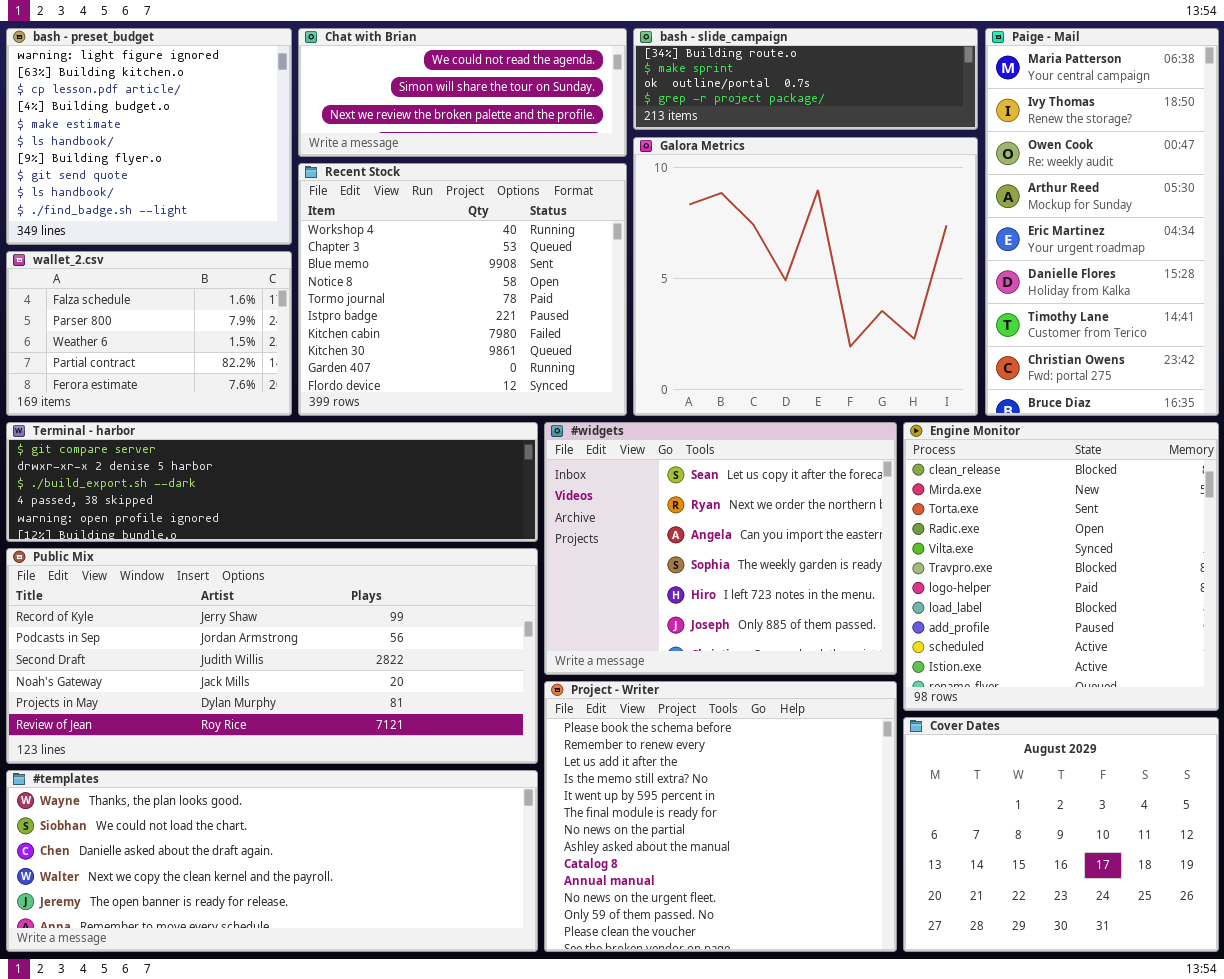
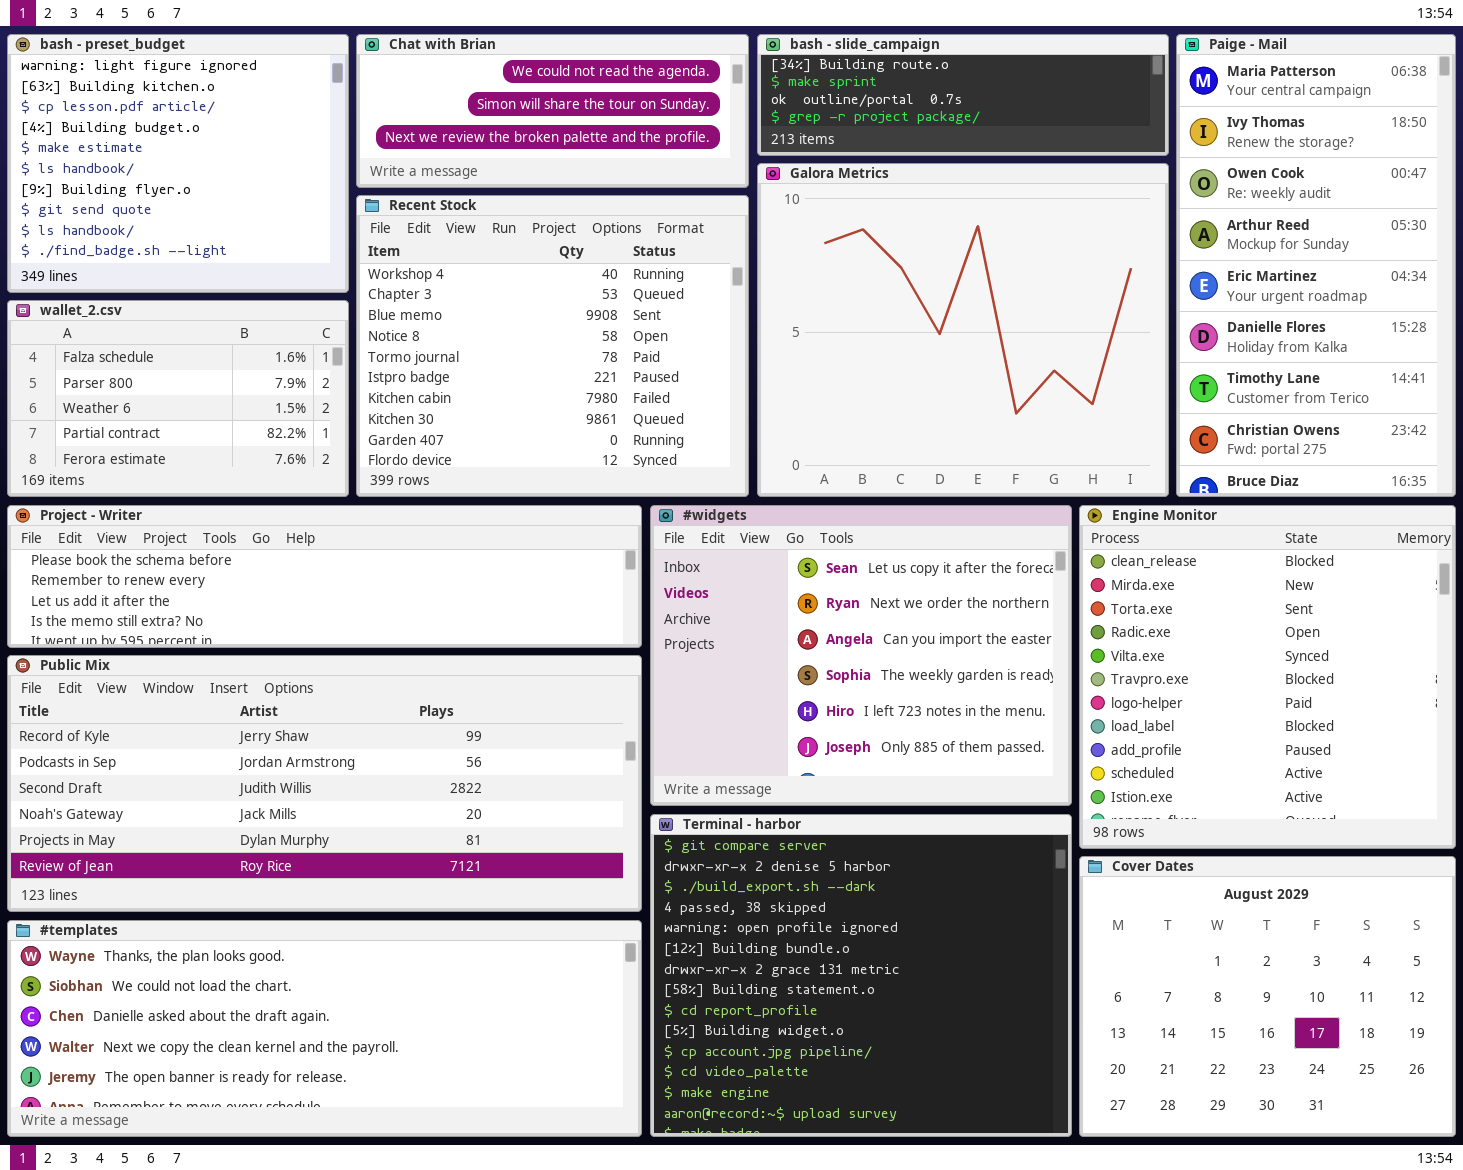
Terminal - harbor: [6,422,538,542] -> [650,814,1072,1137], moved, resized
Project - Writer: [544,681,897,952] -> [7,505,642,648], moved, resized

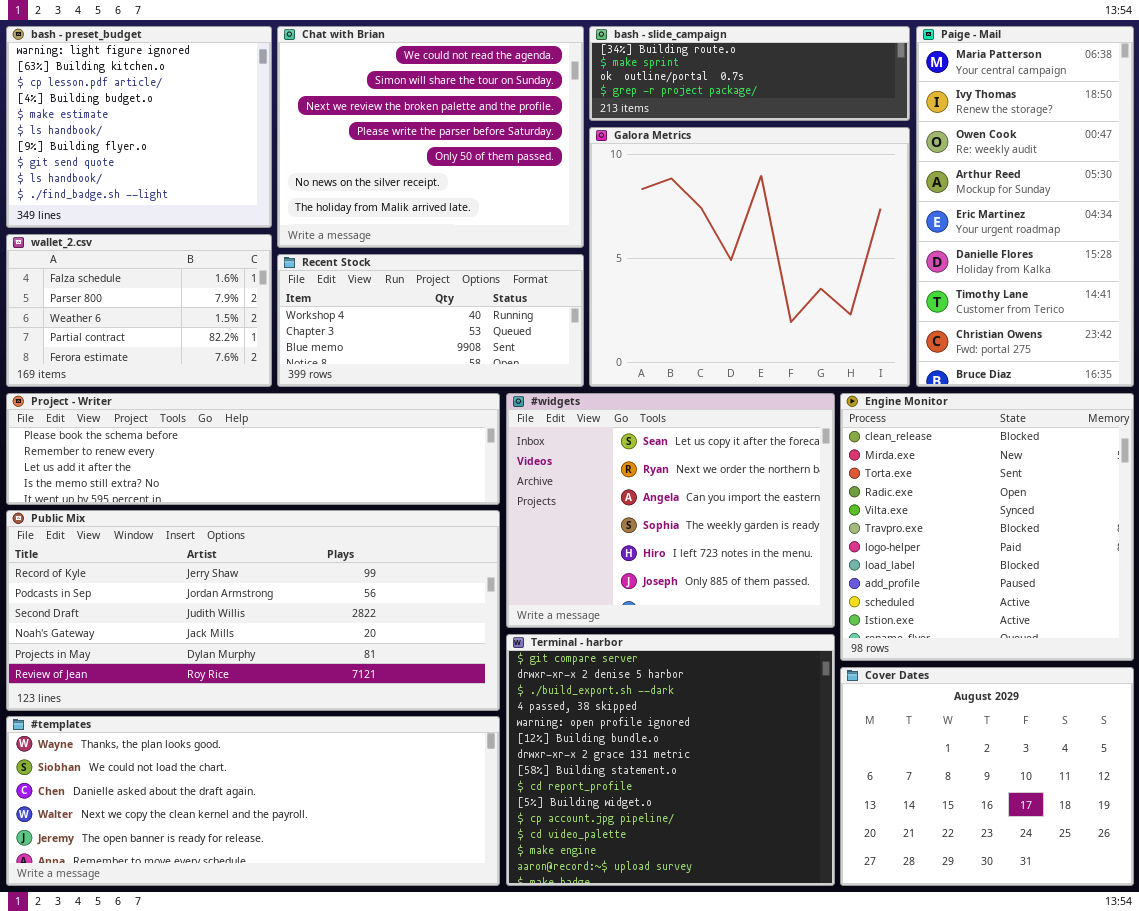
Chat with Brian: [356,34,749,188] -> [277,26,584,248], resized
Recent Stock: [356,195,749,497] -> [277,254,584,387], resized

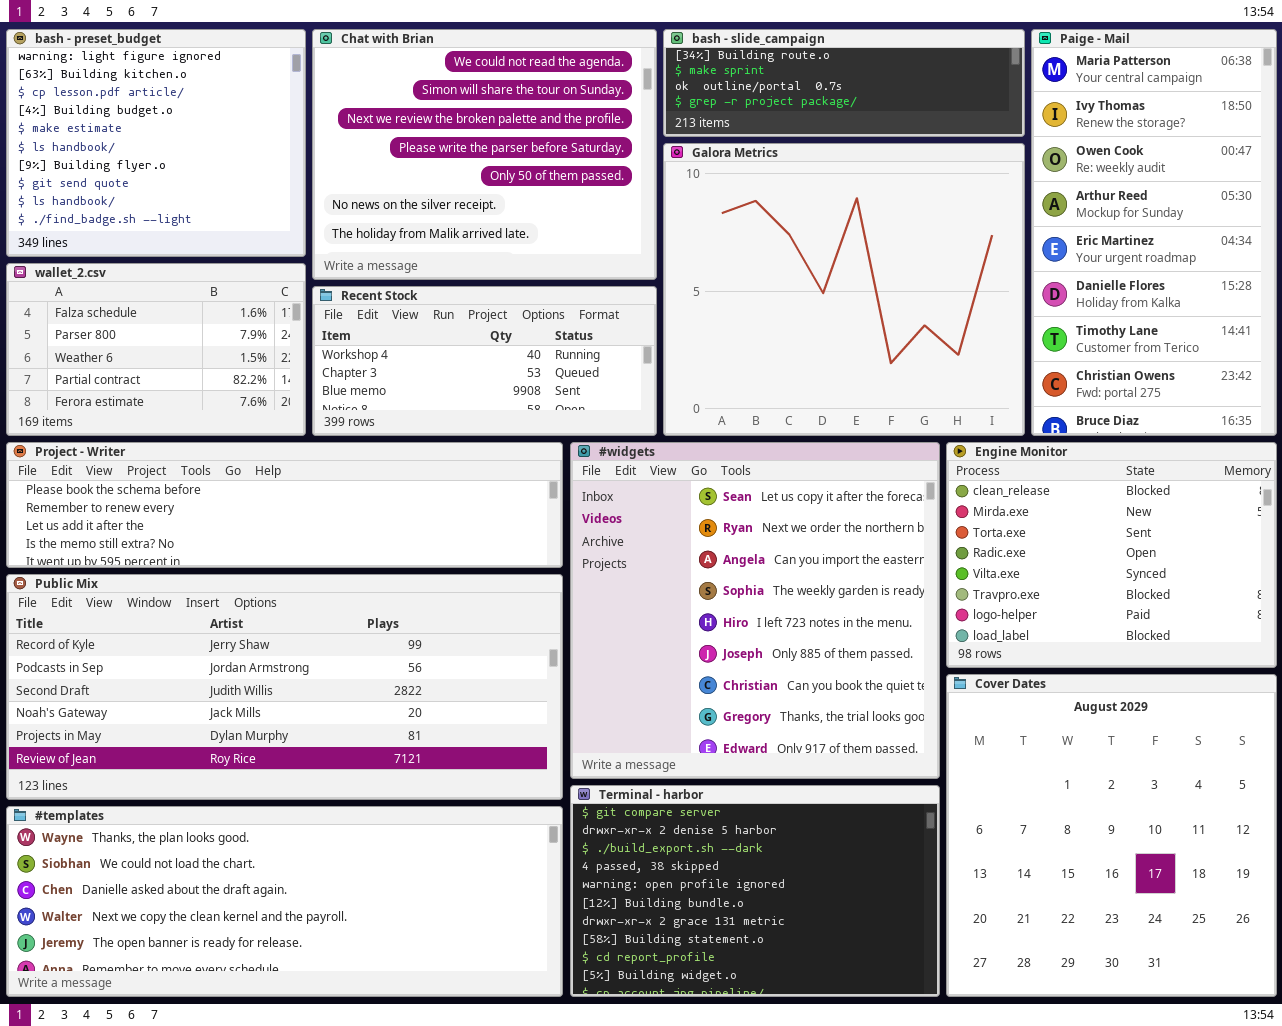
#widgets: [506,393,835,628] -> [570,442,940,779], resized
Engine Monitor: [840,393,1134,661] -> [946,442,1277,668], resized
Terminal - harbor: [506,634,835,886] -> [570,785,940,997], resized
Cover Dates: [840,667,1134,886] -> [946,674,1277,997], resized

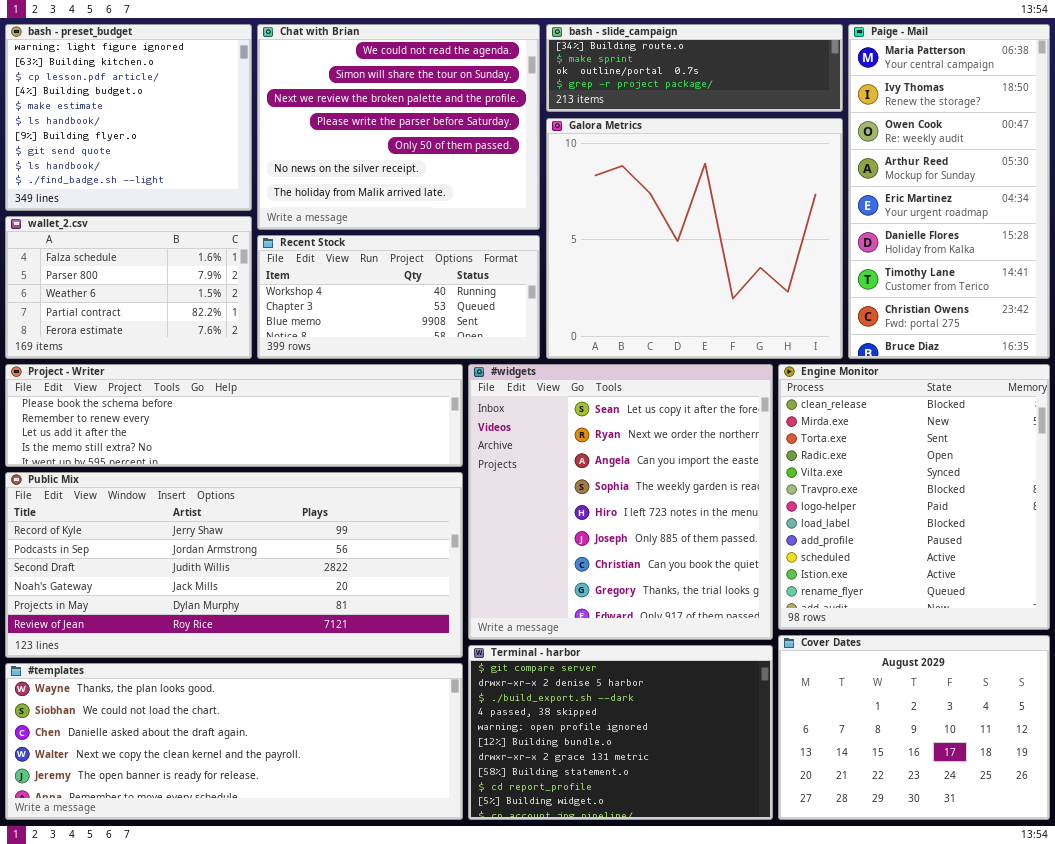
Engine Monitor: [946,442,1277,668] -> [778,364,1050,630], resized
Cover Dates: [946,674,1277,997] -> [778,635,1050,820], resized

